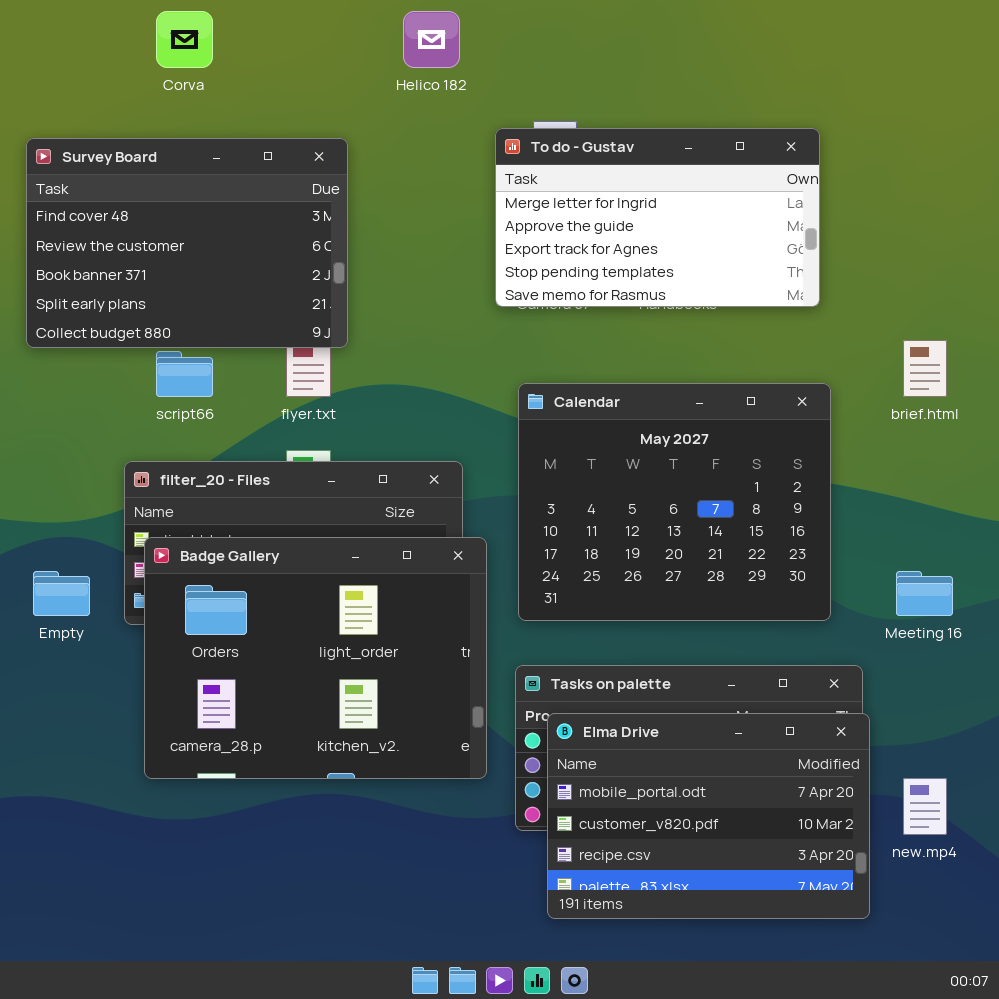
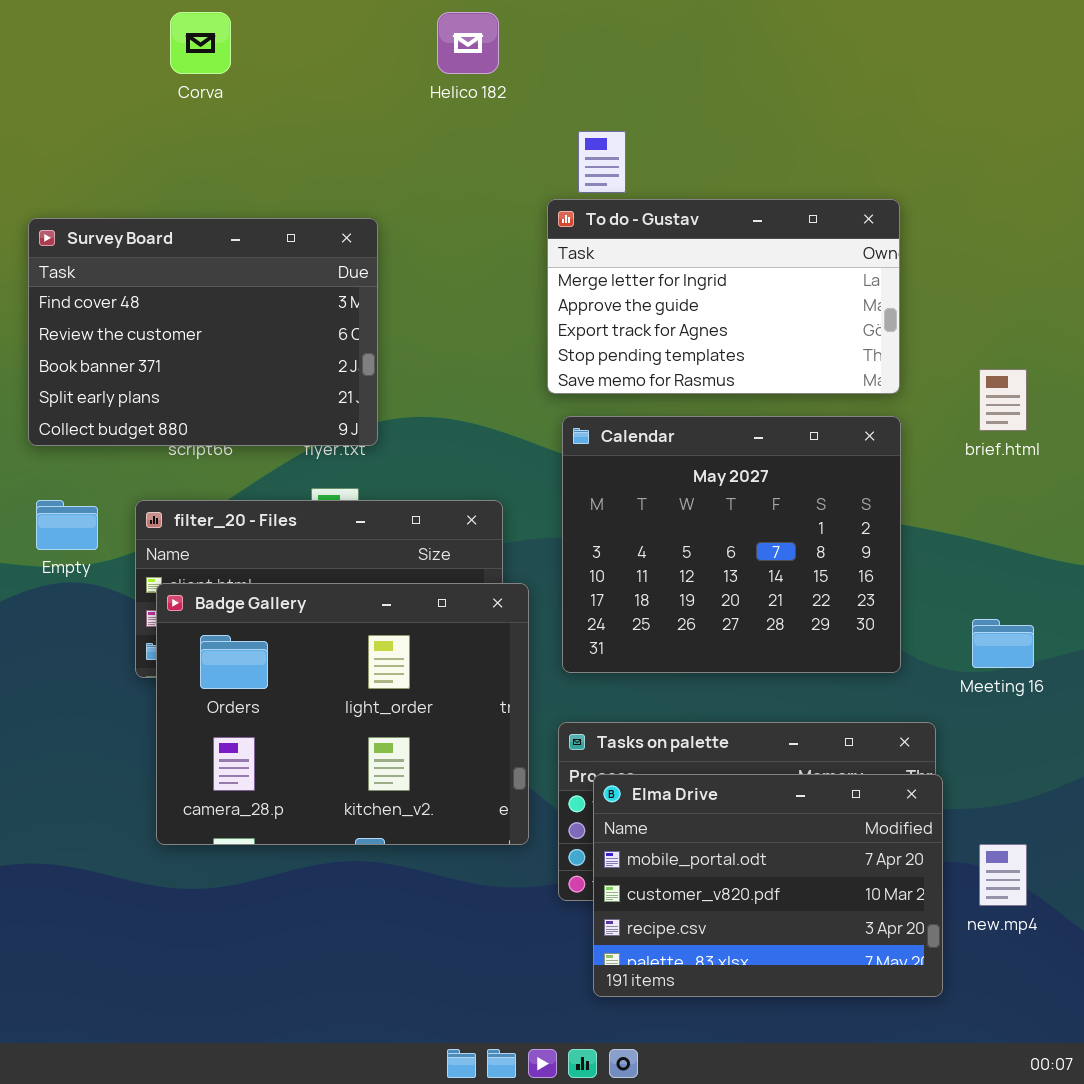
To do - Gustav: [495,128,820,307] -> [547,199,900,394], moved
Survey Board: [26,138,348,348] -> [28,218,378,446], moved
Empty: [33,571,90,616] -> [36,500,98,550], moved

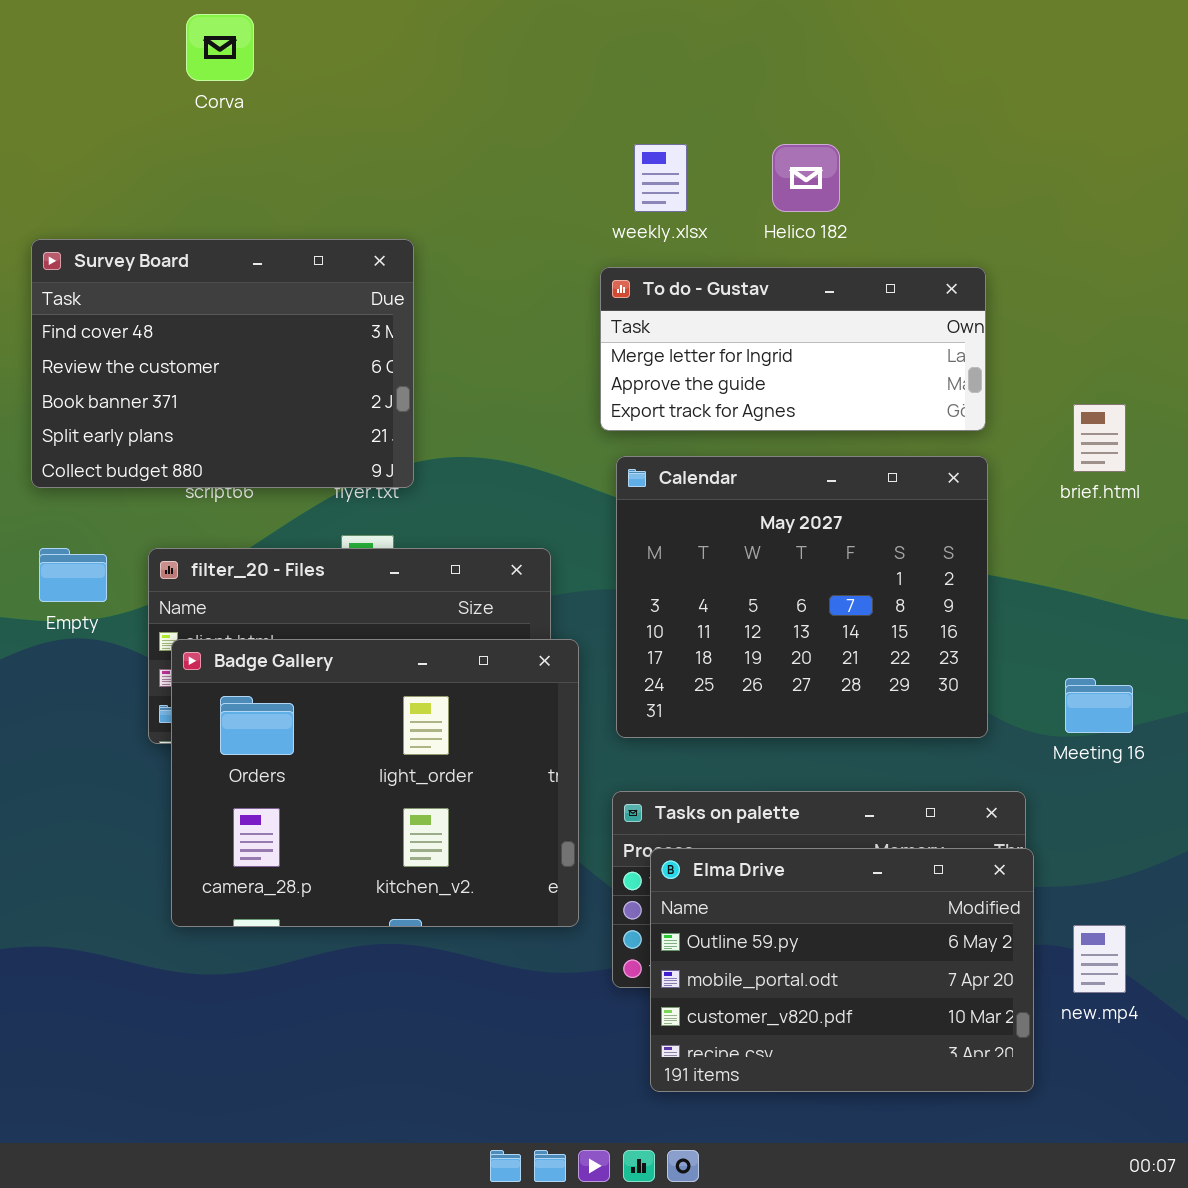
Helico 182: [437,12,499,74] -> [772,144,840,212], moved
To do - Gustav: [547,199,900,394] -> [600,267,986,431], resized
Elma Drive: [593,774,943,997] -> [650,848,1034,1092], scrolled up 1 row

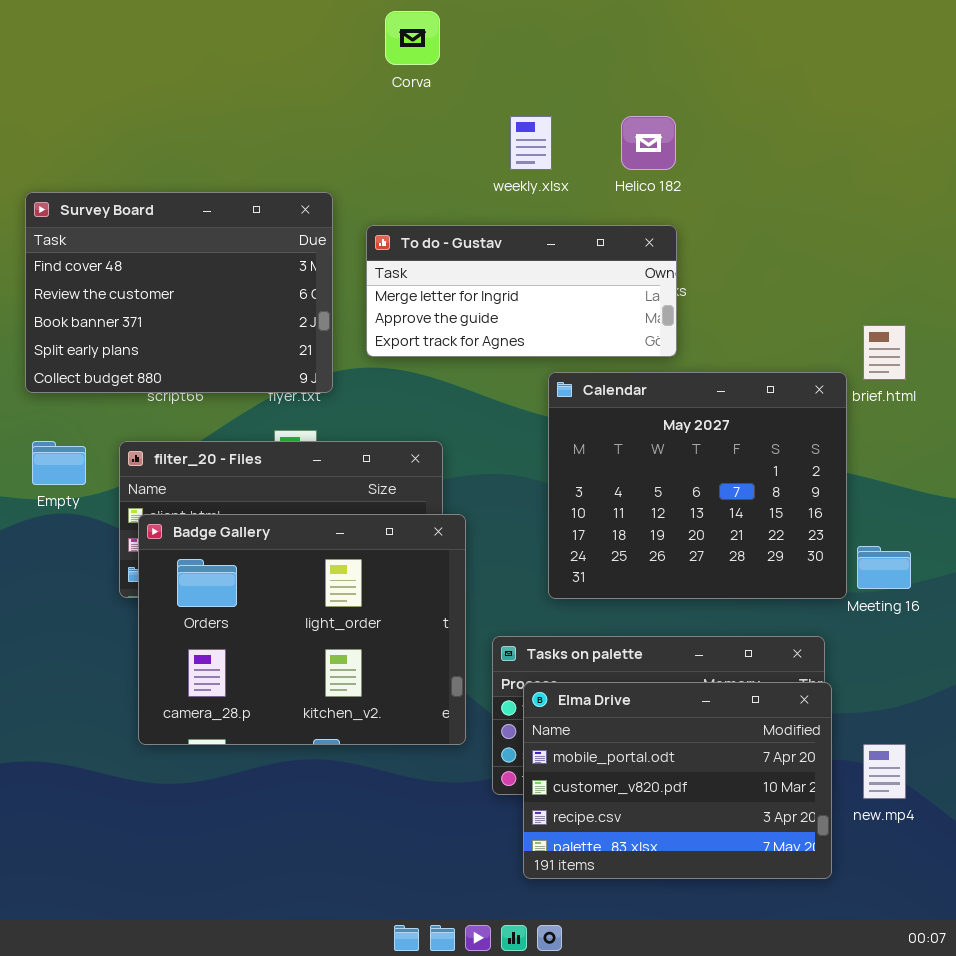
Corva: [186,14,254,81] -> [385,11,440,65], moved
To do - Gustav: [600,267,986,431] -> [366,225,677,357], moved
Calendar: [616,456,988,738] -> [548,372,847,599], moved
Elma Drive: [650,848,1034,1092] -> [523,682,832,879], scrolled down 1 row

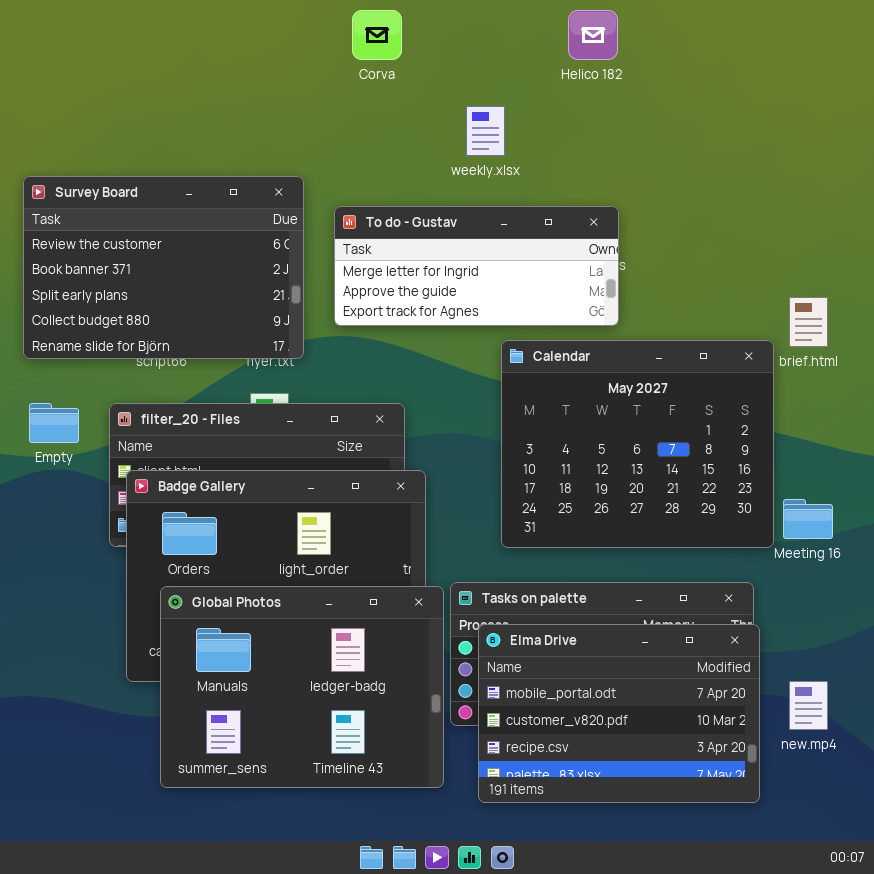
Helico 182: [621,116,676,170] -> [568,10,618,60], moved
Survey Board: [25,192,333,393] -> [23,176,304,359], scrolled down 1 row
Global Photos: none -> [160,586,444,788], opened

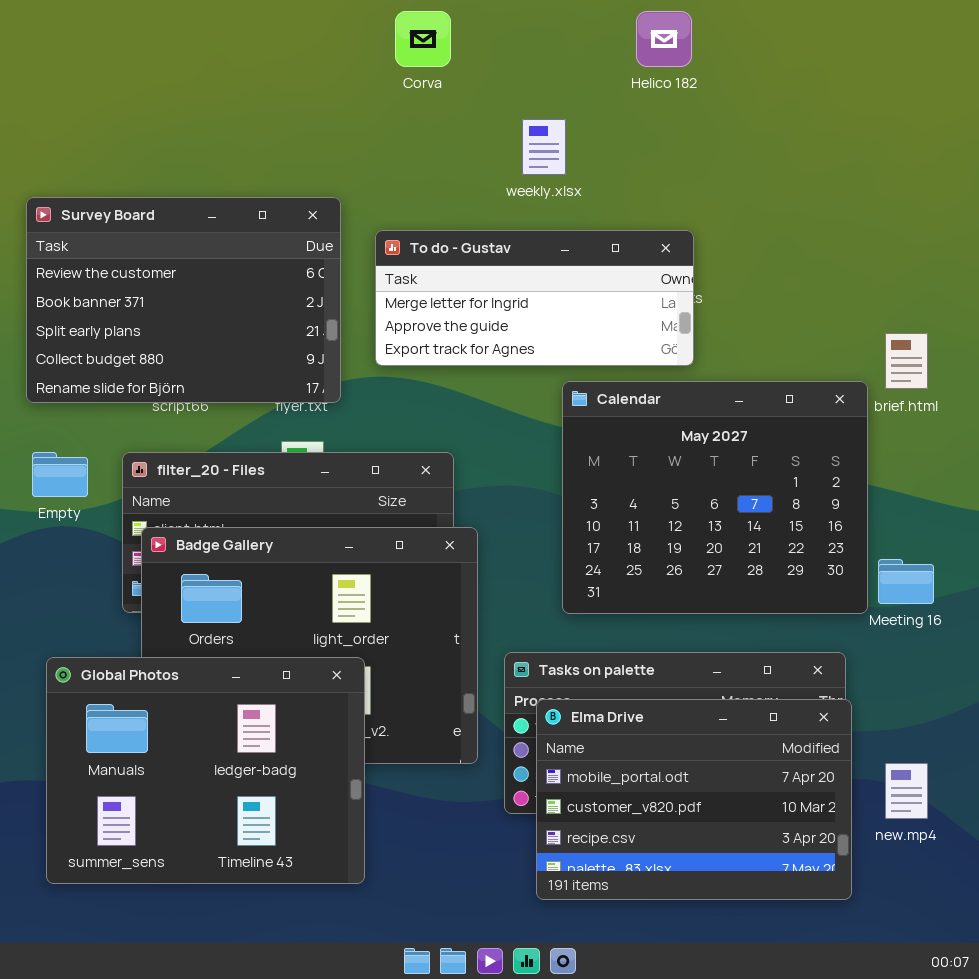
Global Photos: [160,586,444,788] -> [46,657,365,884], moved

